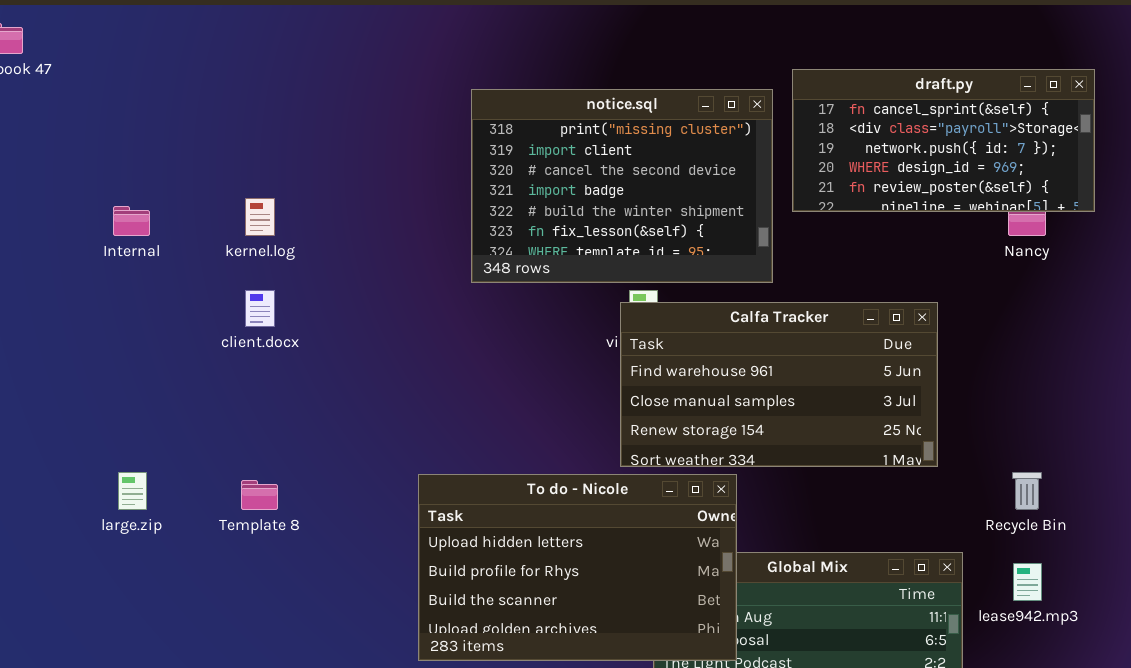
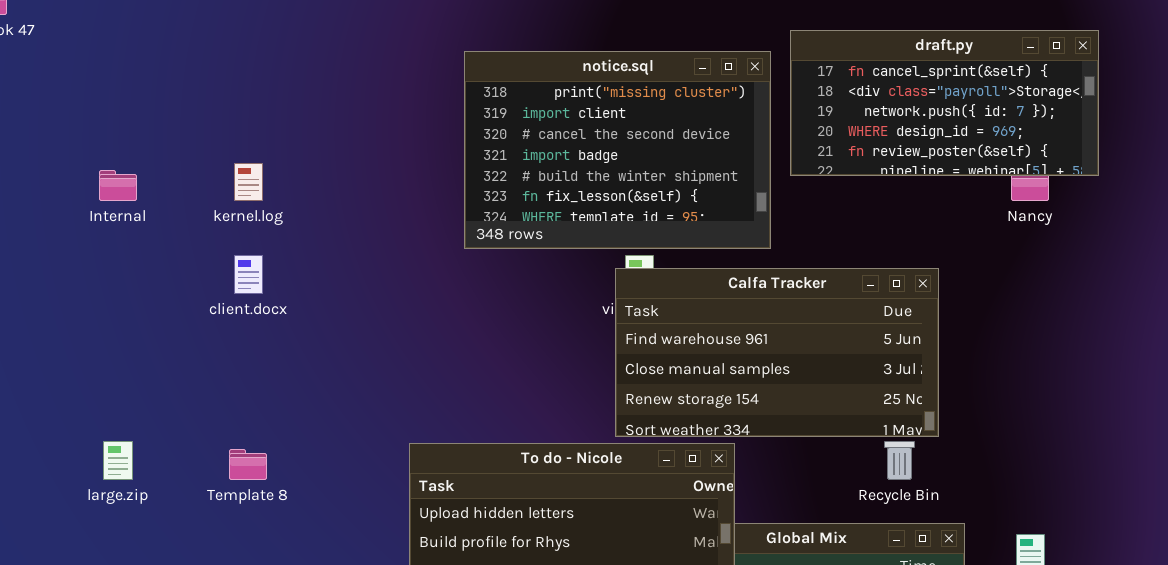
Recycle Bin: [1012,472,1042,510] -> [884,441,915,480], moved

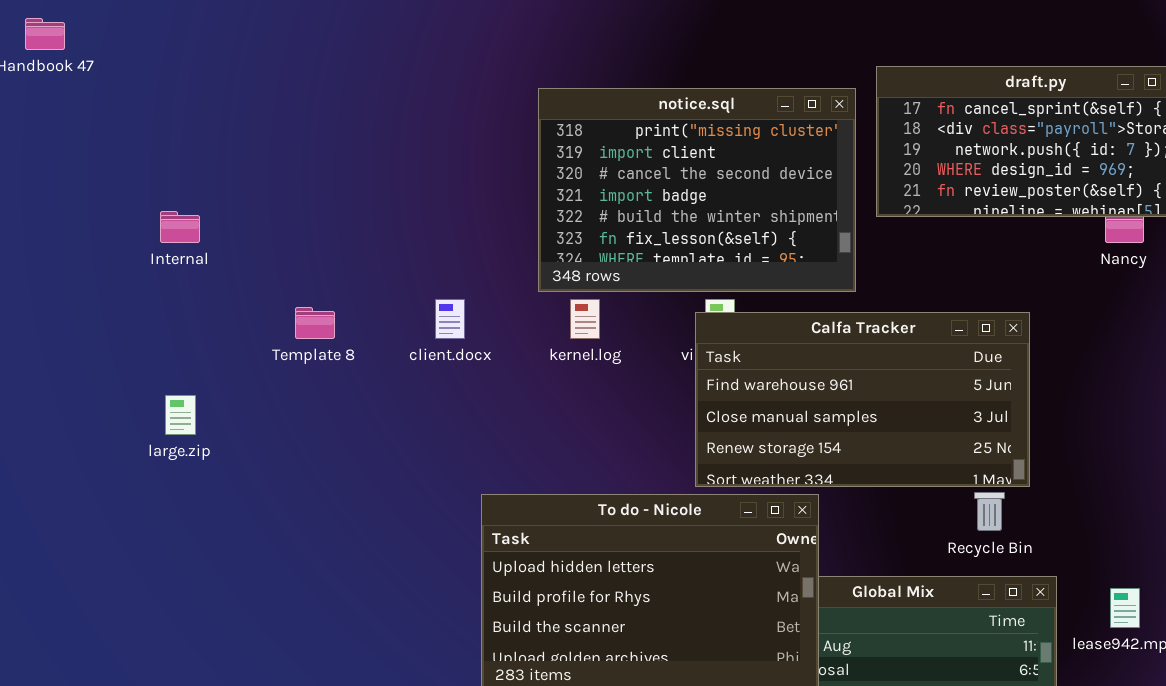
kernel.log: [234,163,263,201] -> [570,299,600,339], moved
client.docx: [234,255,263,294] -> [435,299,465,339], moved
large.zip: [103,441,133,480] -> [165,395,196,435], moved
Template 8: [229,449,267,480] -> [295,307,335,339], moved

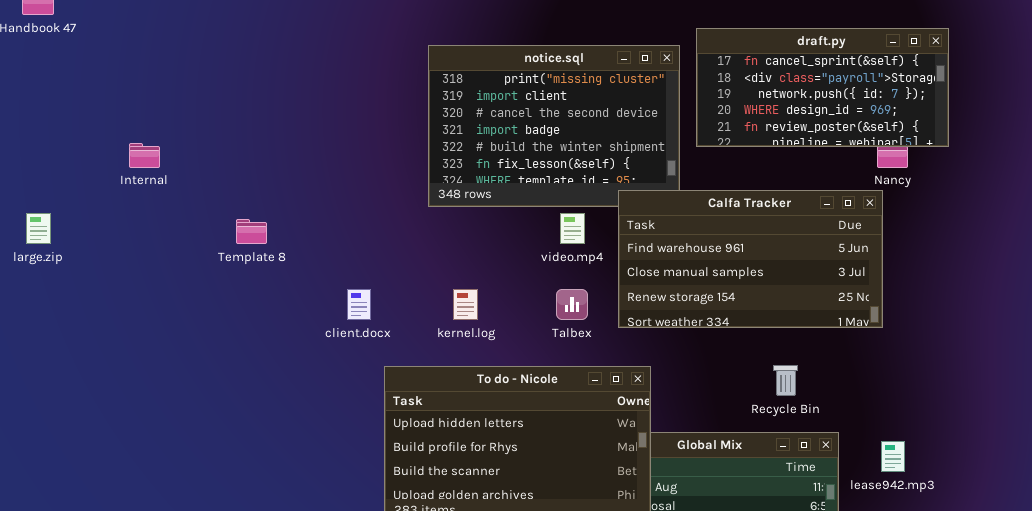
client.docx: [435,299,465,339] -> [347,289,371,320], moved
kernel.log: [570,299,600,339] -> [453,289,478,320], moved
Calfa Tracker: [695,312,1030,487] -> [618,190,883,328], moved
large.zip: [165,395,196,435] -> [26,213,51,244], moved

